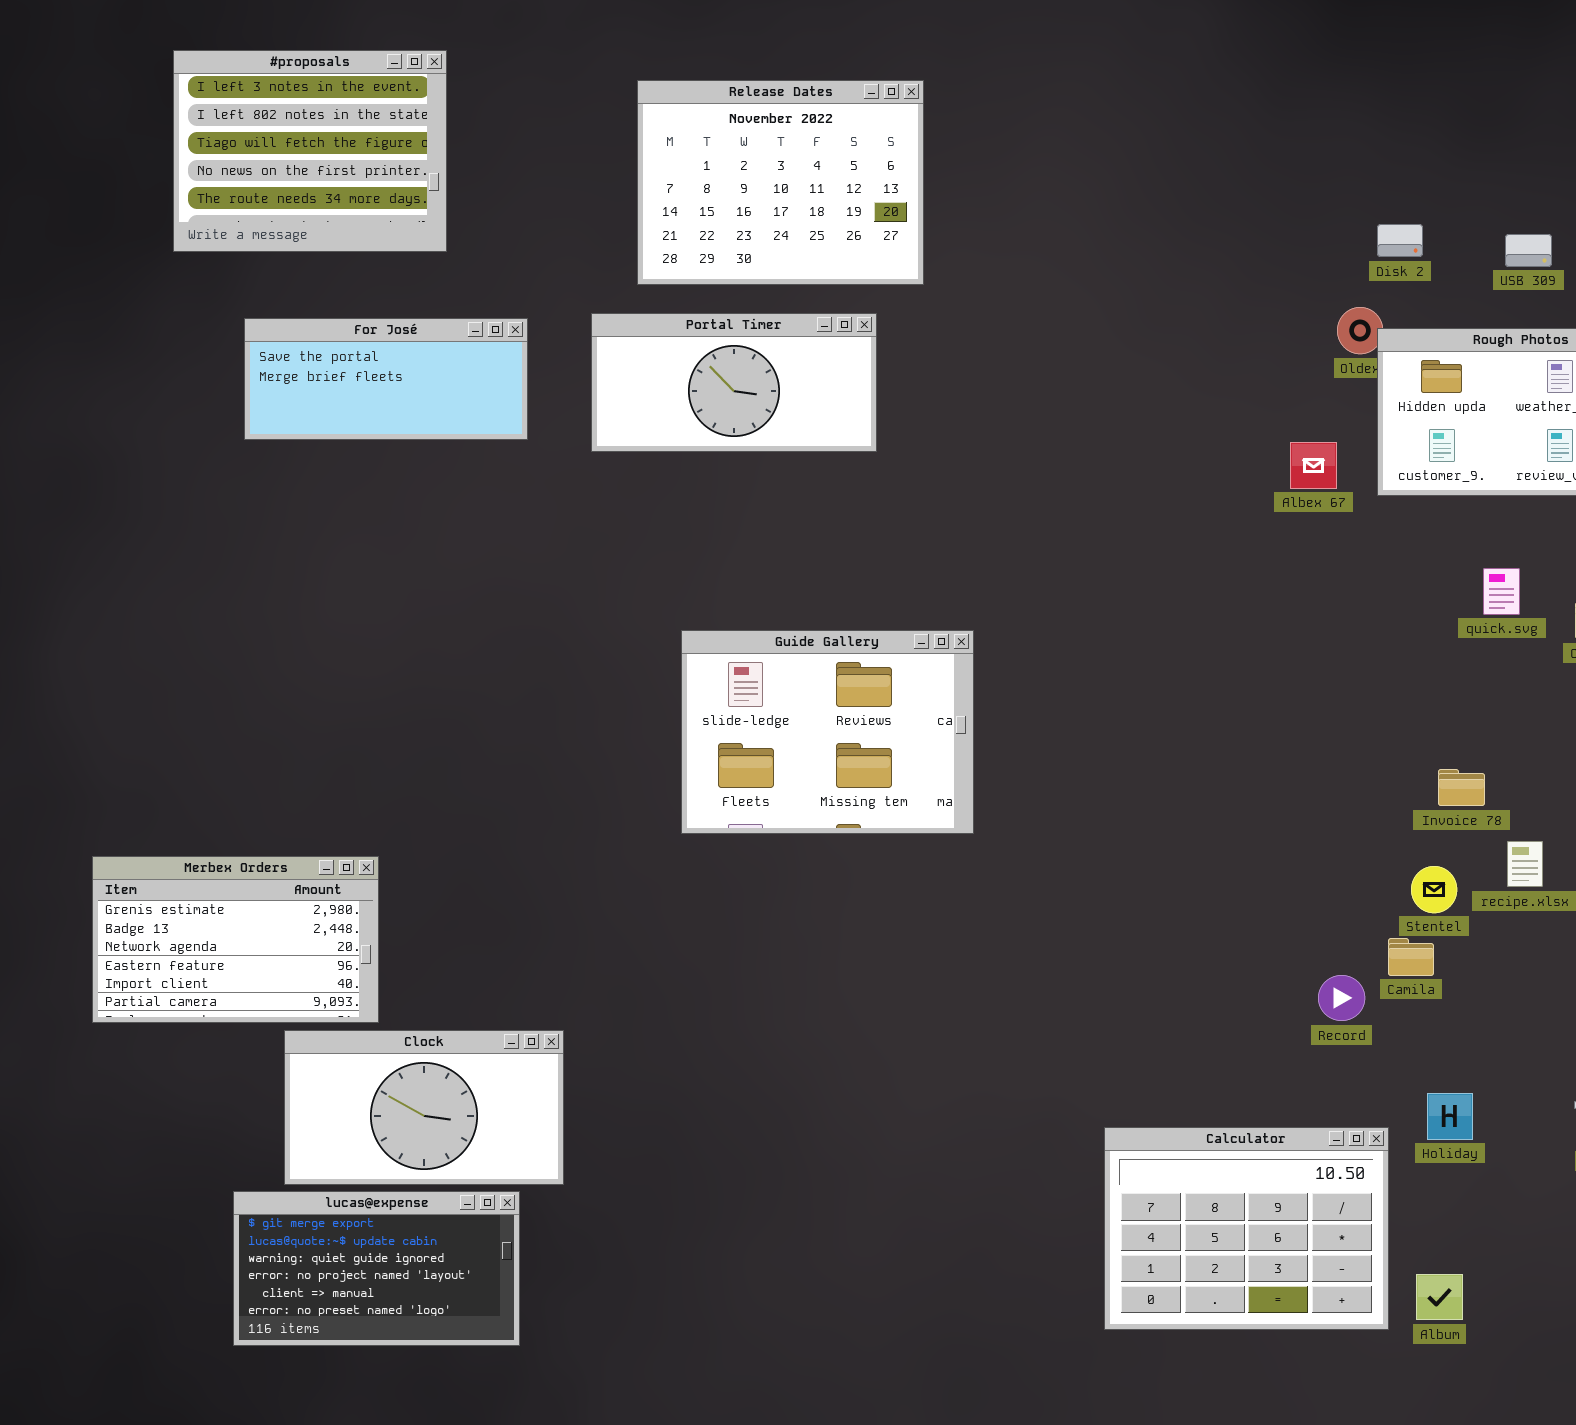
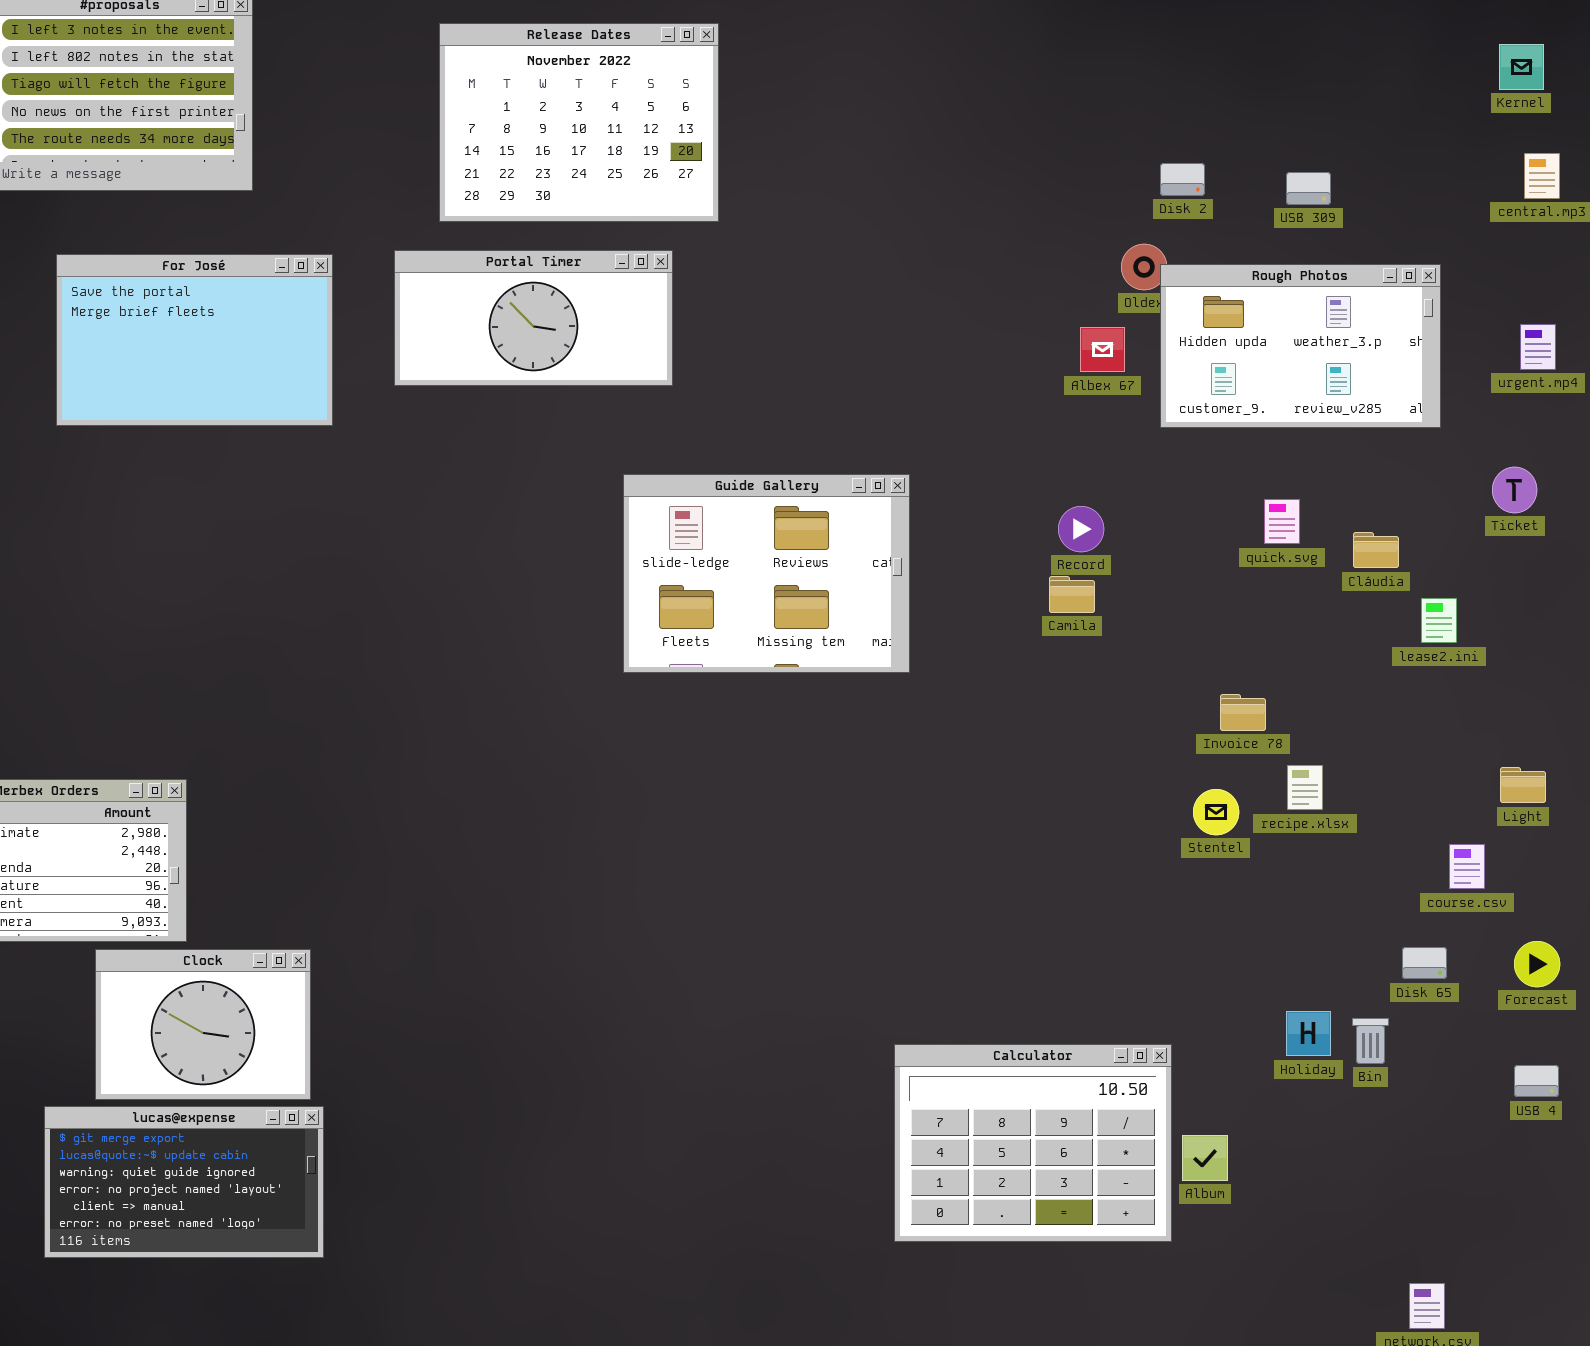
For José: [244,318,528,440] -> [56,254,333,426], resized
Albex 67: [1290,442,1337,489] -> [1080,327,1125,372], moved
Guide Gallery: [681,630,974,834] -> [623,474,910,673], moved
Camila: [1388,938,1434,976] -> [1049,576,1095,613], moved
Record: [1318,975,1365,1021] -> [1058,506,1104,552], moved
Clock: [284,1030,564,1185] -> [95,949,311,1100], resized
Holiday: [1427,1093,1473,1140] -> [1286,1011,1331,1056], moved
Album: [1416,1274,1463,1320] -> [1182,1135,1228,1181], moved

